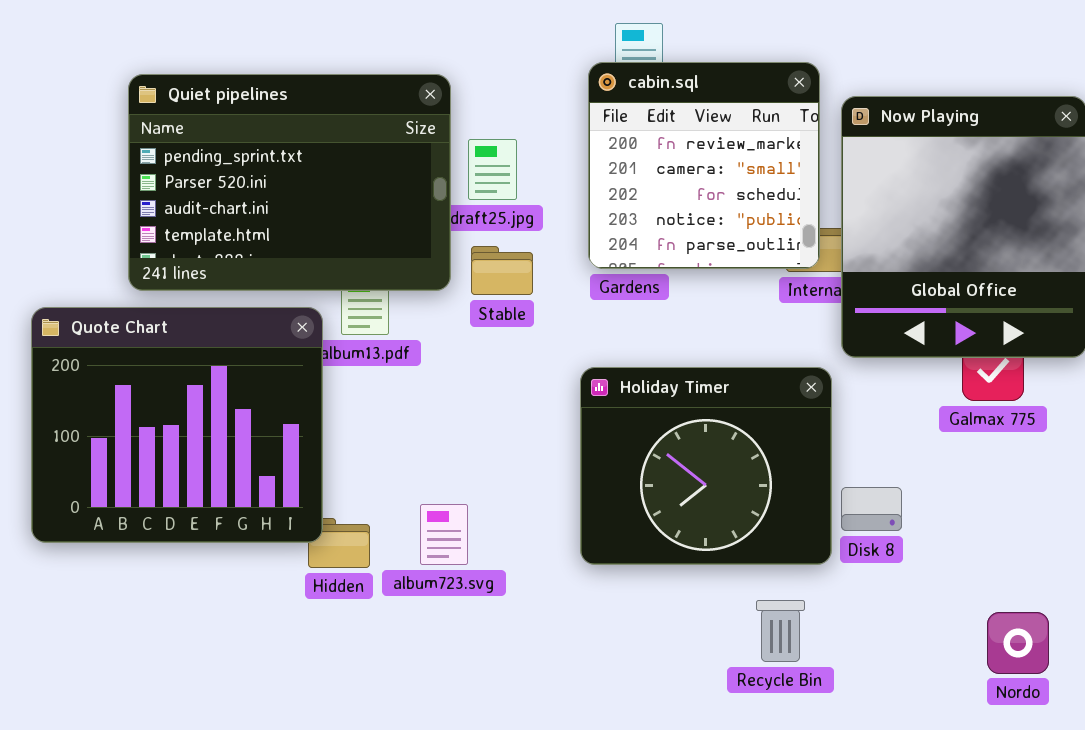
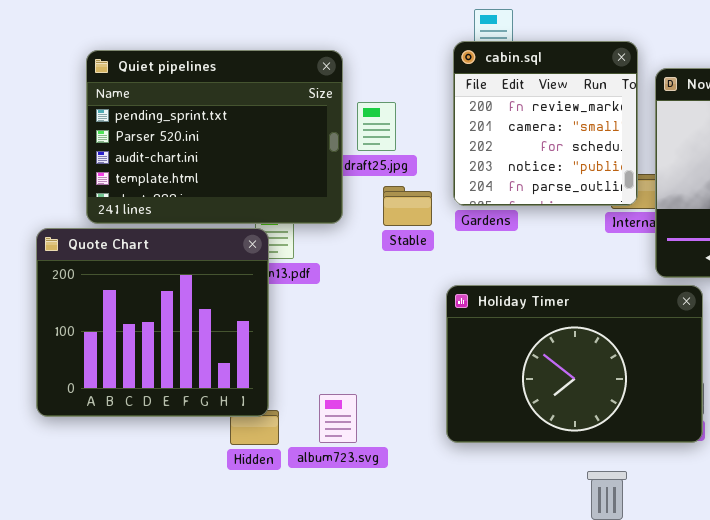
Stable: [471,246,533,295] -> [383,186,432,226], moved
Quote Chart: [31,307,323,543] -> [36,228,269,417], moved
Holiday Timer: [580,367,832,565] -> [446,285,703,443], resized

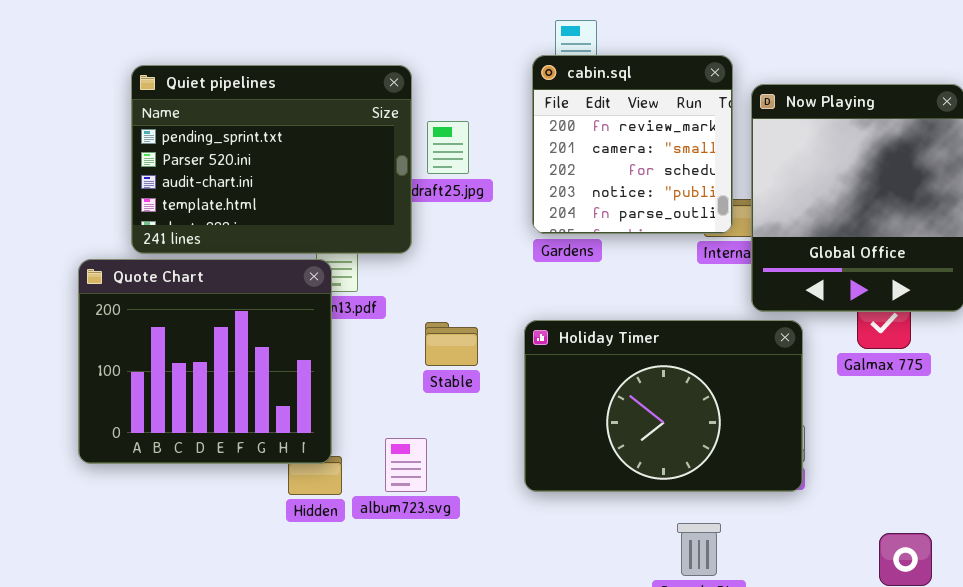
Stable: [383,186,432,226] -> [425,322,478,366], moved

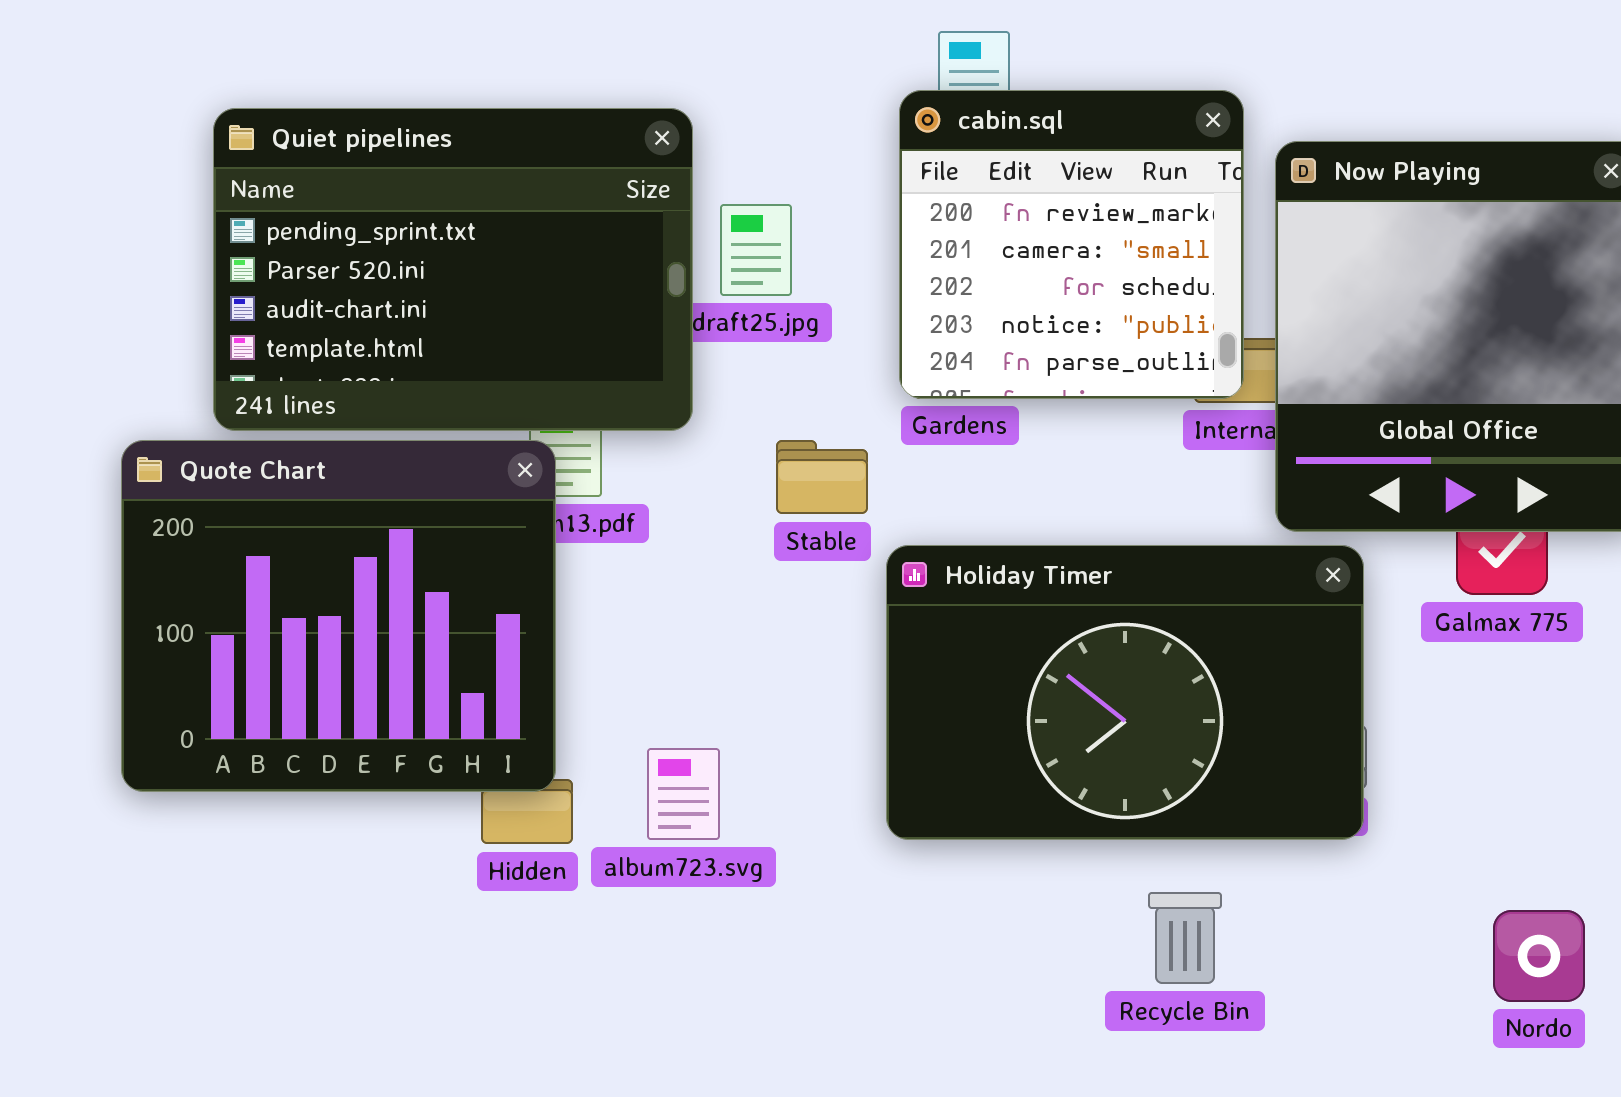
Stable: [425,322,478,366] -> [776,440,868,514], moved

